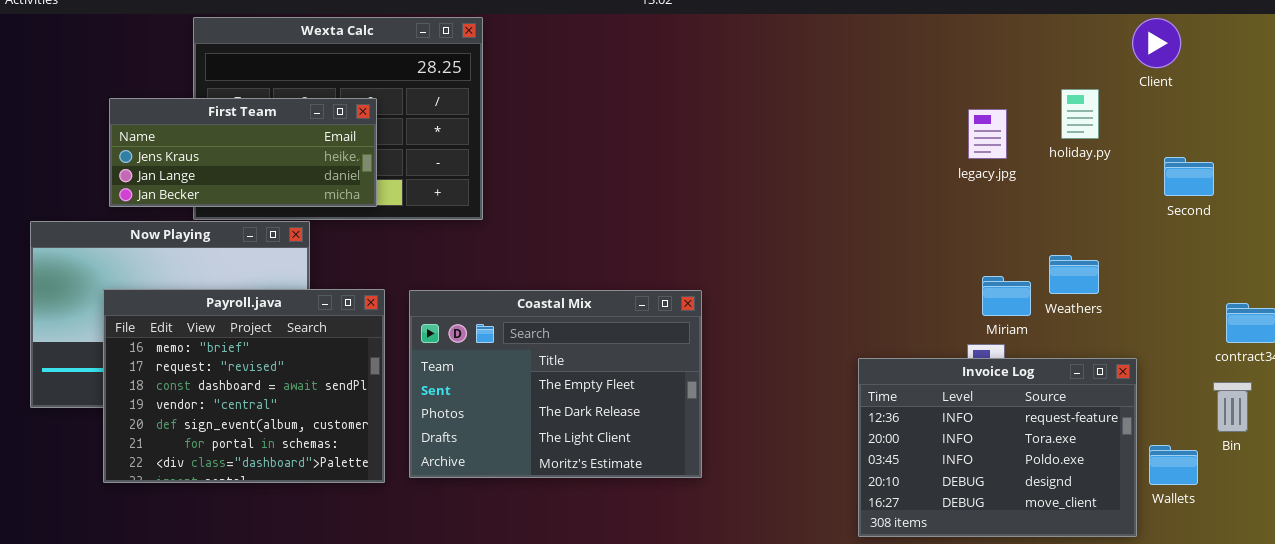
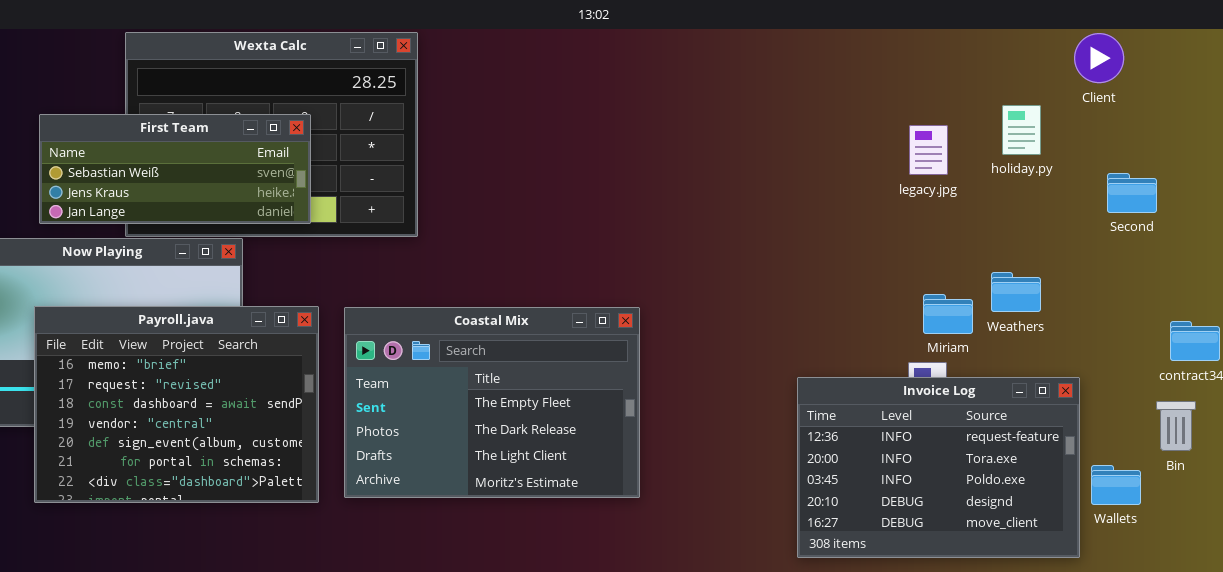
First Team: [109,98,377,207] -> [39,114,311,224], scrolled up 1 row

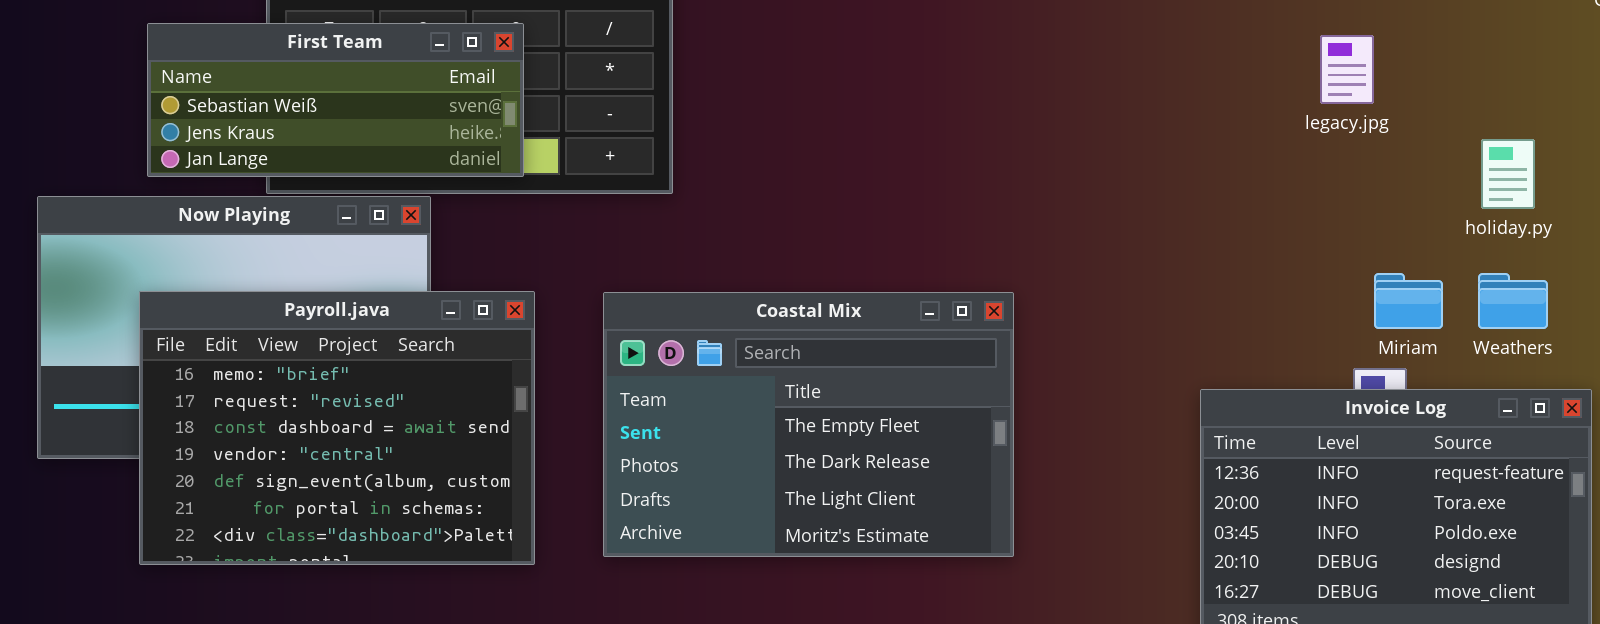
holiday.py: [1002,105,1041,155] -> [1481,139,1535,209], moved
legacy.jpg: [909,125,948,175] -> [1320,35,1374,104], moved
Weathers: [991,272,1041,312] -> [1478,273,1548,329], moved
Coastal Mix: [344,307,640,498] -> [603,292,1014,557], moved

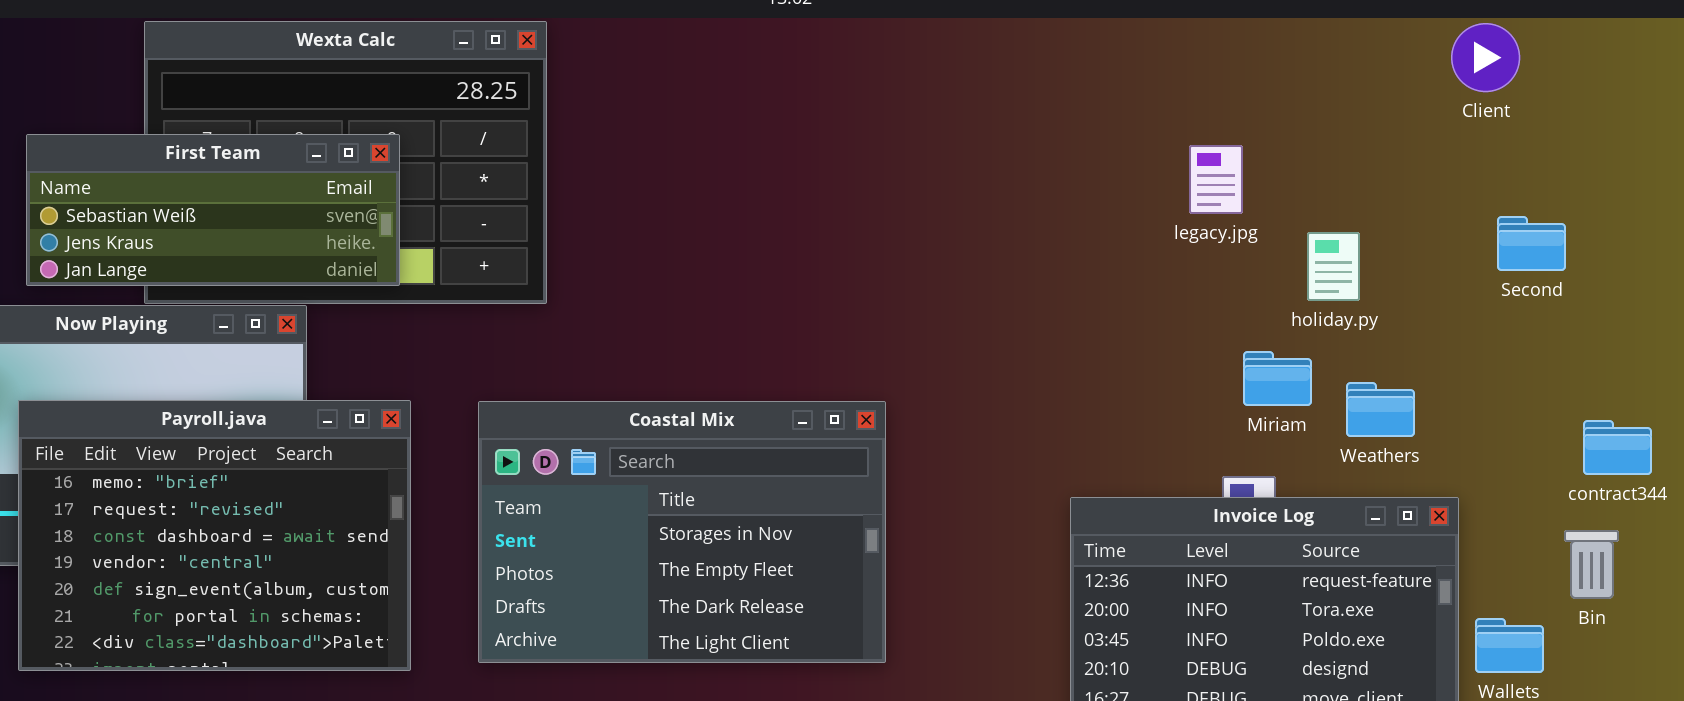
holiday.py: [1481,139,1535,209] -> [1307,232,1360,301], moved
Miriam: [1374,273,1443,329] -> [1243,351,1312,406], moved
Coastal Mix: [603,292,1014,557] -> [478,401,886,663], scrolled up 1 row

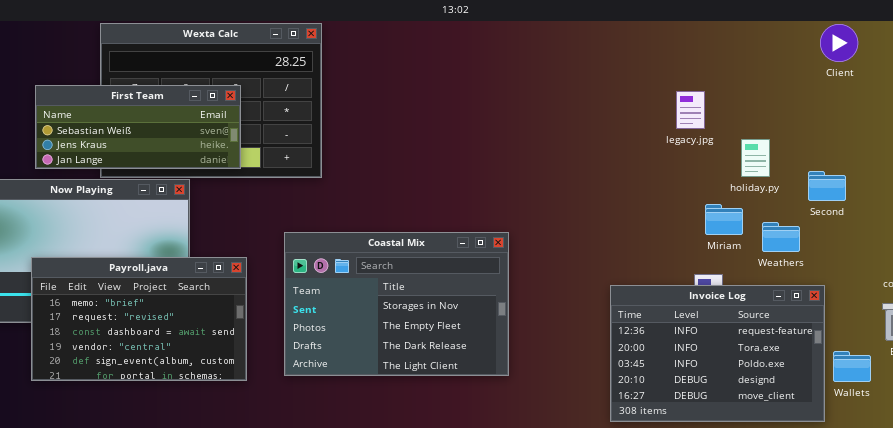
Second: [1497,216,1566,271] -> [808,171,846,201], moved
Payroll.java: [18,400,411,671] -> [31,257,247,381], resized

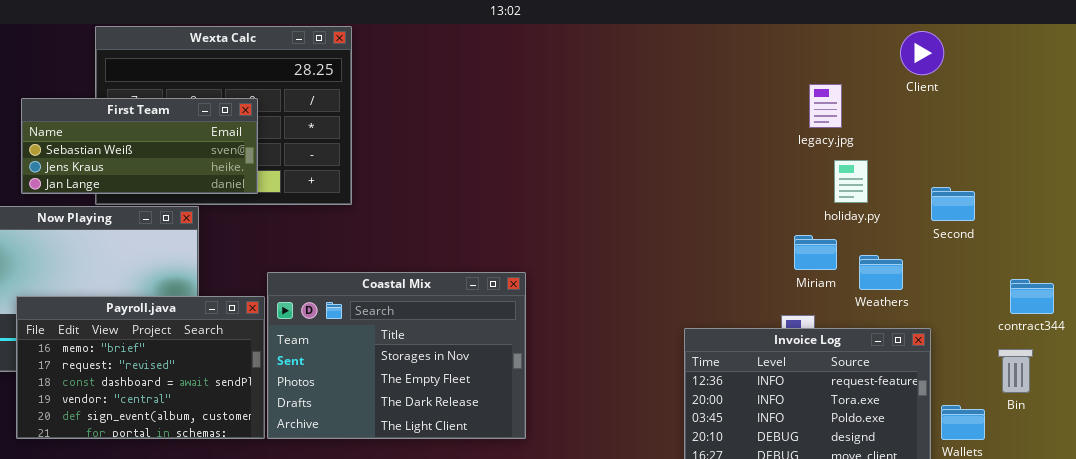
Client: [820,24,858,62] -> [900,31,944,75], moved
legacy.jpg: [676,91,705,129] -> [809,84,842,128], moved
Second: [808,171,846,201] -> [931,187,975,221], moved
Coastal Mix: [284,232,509,376] -> [267,272,526,439], moved

